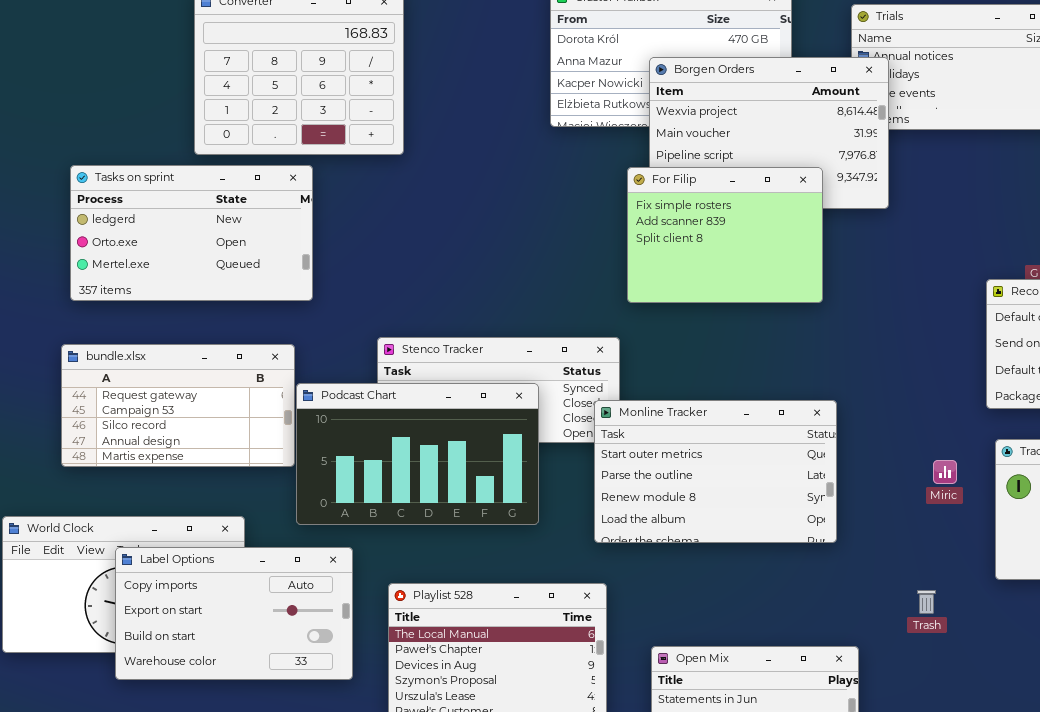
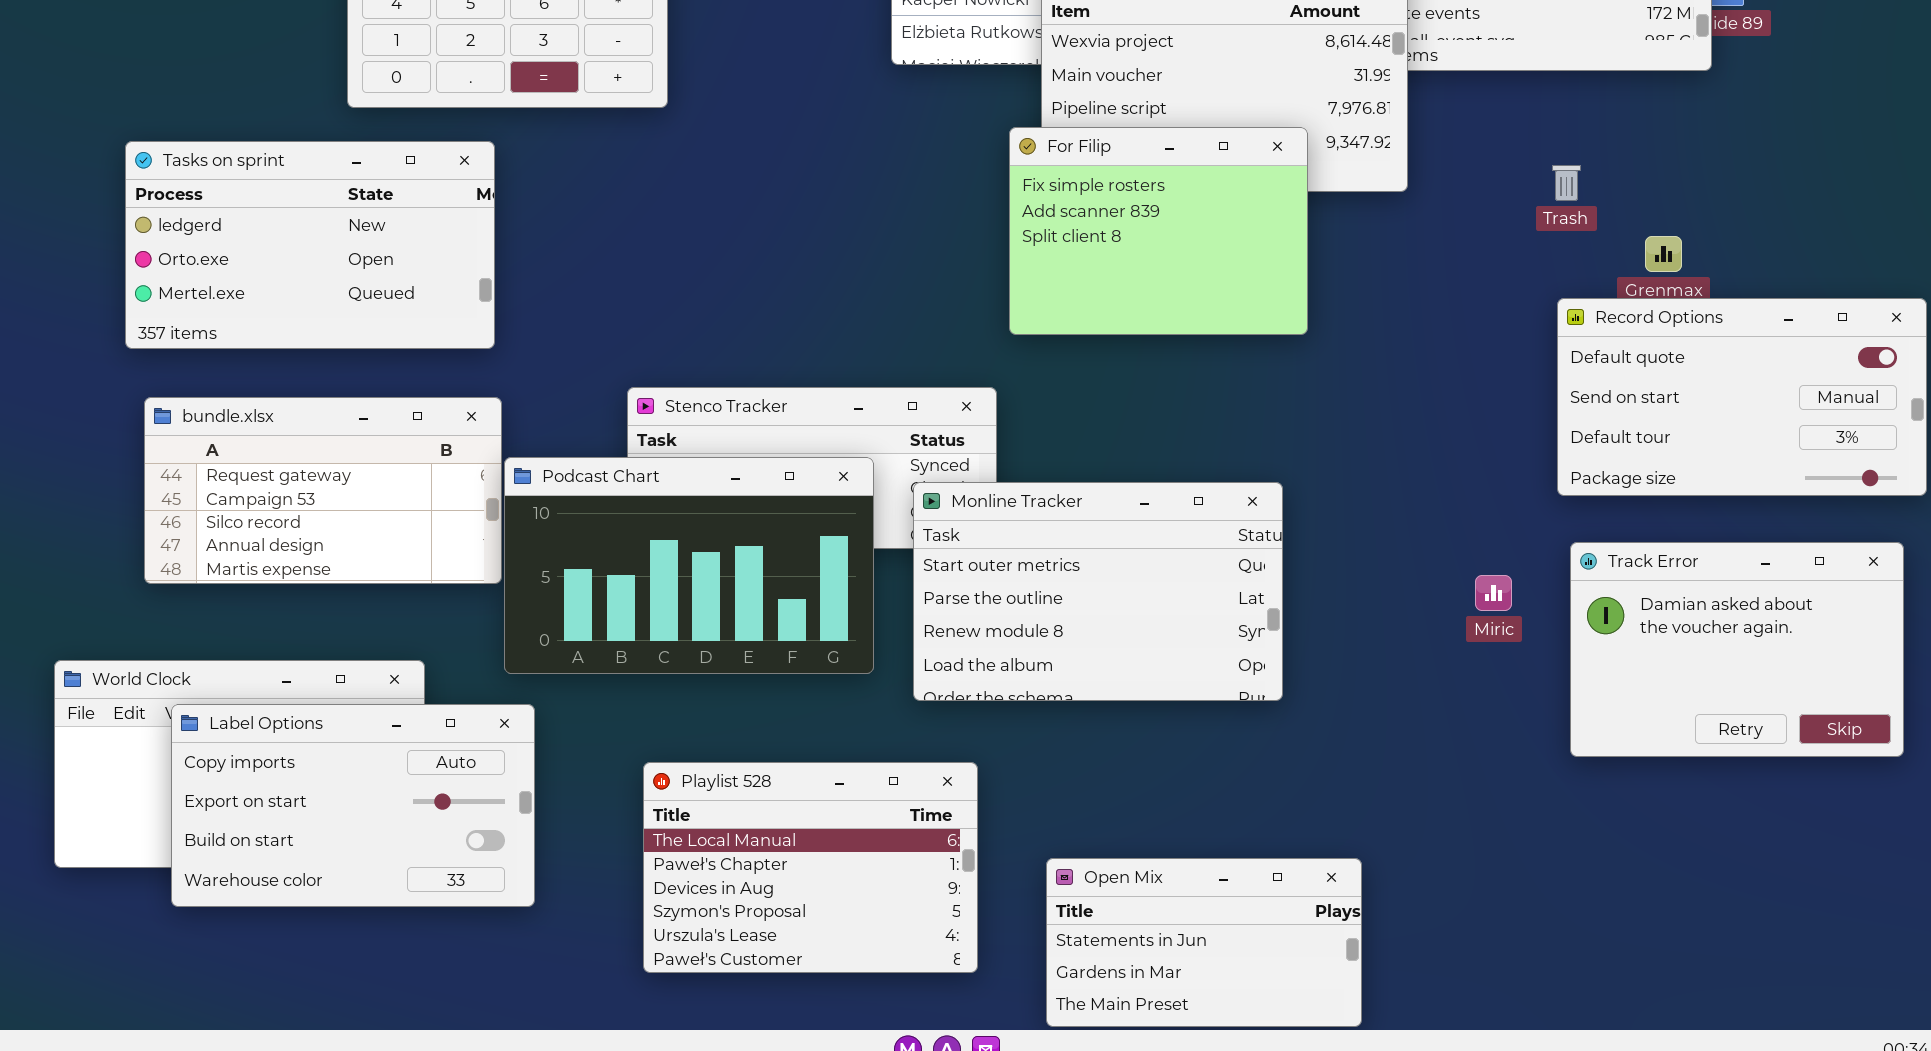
Tasks on sprint: [70,165,313,301] -> [125,141,495,349], moved
Monline Tracker: [594,400,837,543] -> [913,482,1283,701], moved
Label Options: [115,547,353,680] -> [171,704,535,907], moved
Trash: [917,590,936,614] -> [1552,165,1581,201], moved

